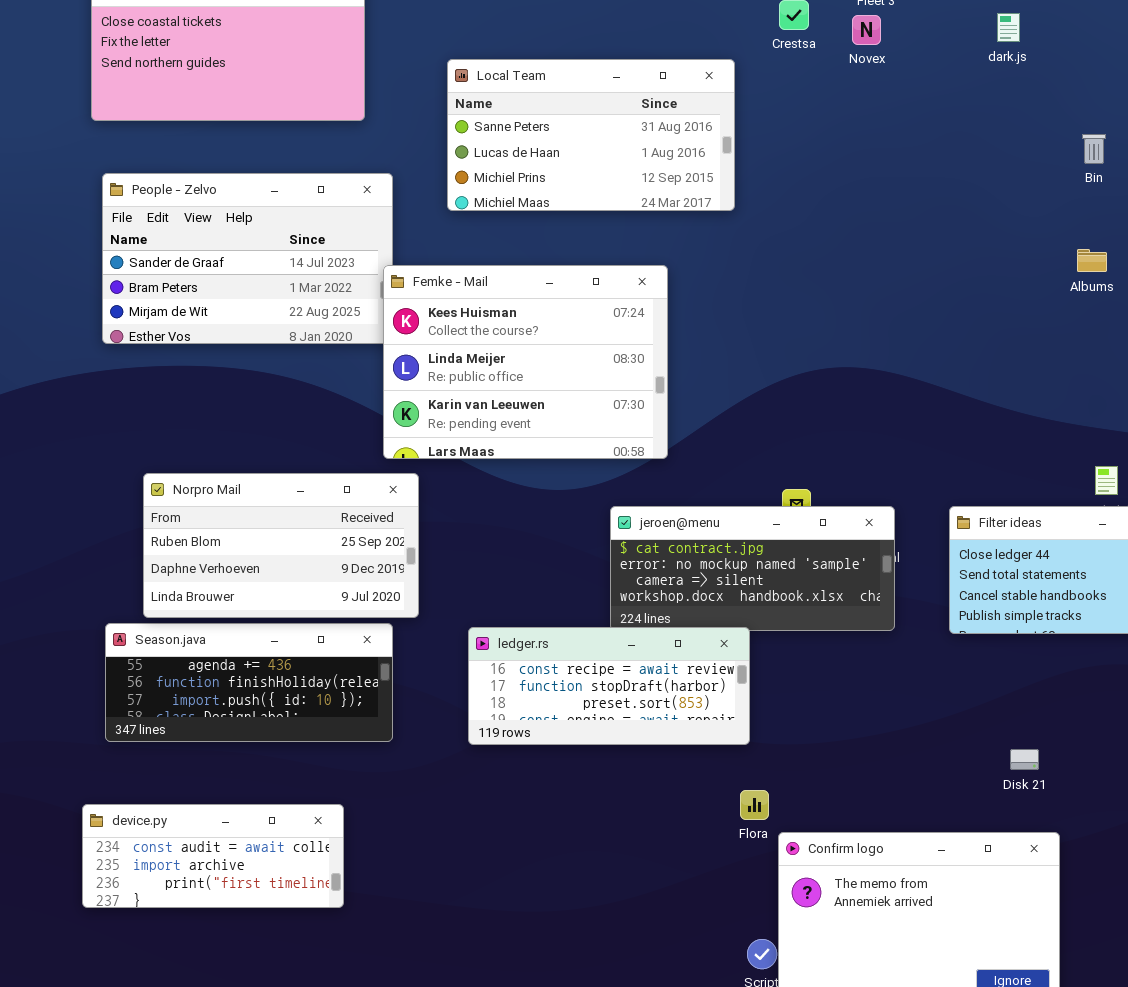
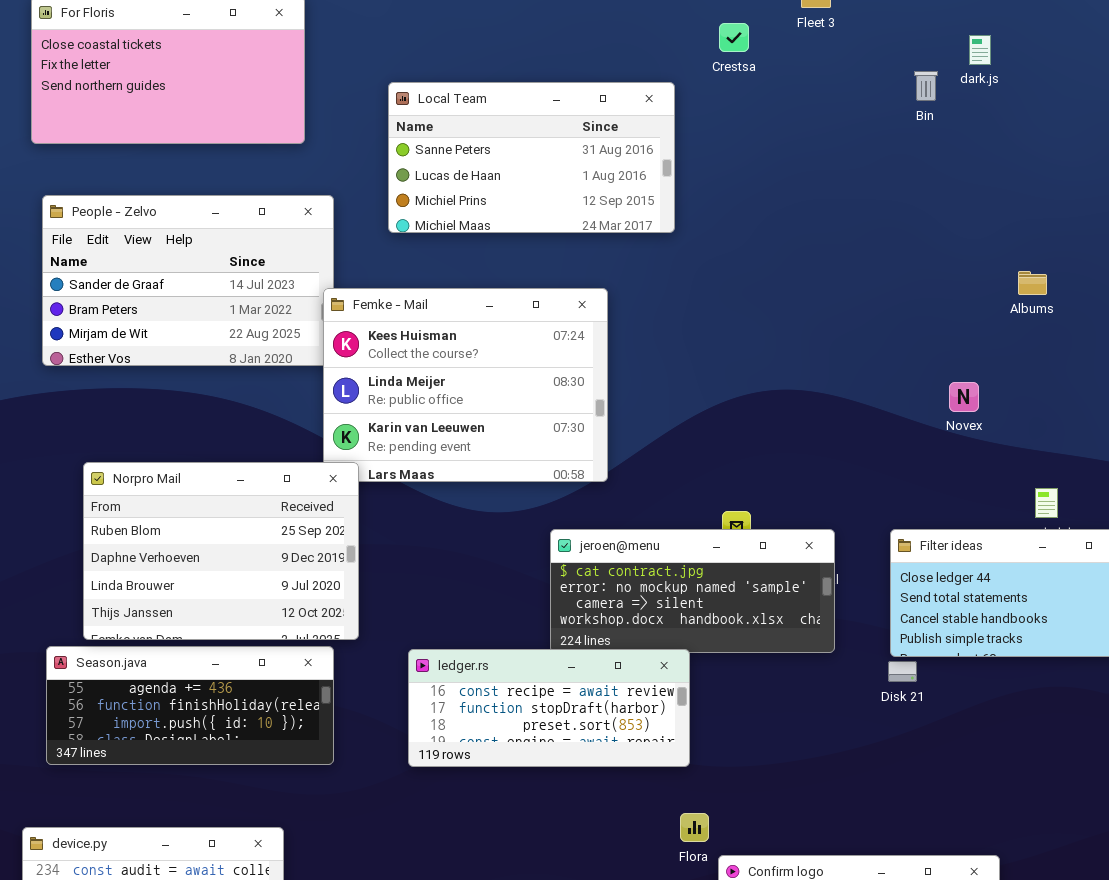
dark.js: [997,13,1020,42] -> [969,35,991,65], moved
Novex: [852,15,881,45] -> [949,382,979,412], moved
Bin: [1082,134,1106,164] -> [914,71,938,101], moved
Norpro Mail: [143,473,419,618] -> [83,462,359,640], resized
Disk 21: [1010,749,1039,770] -> [888,661,917,682], moved

